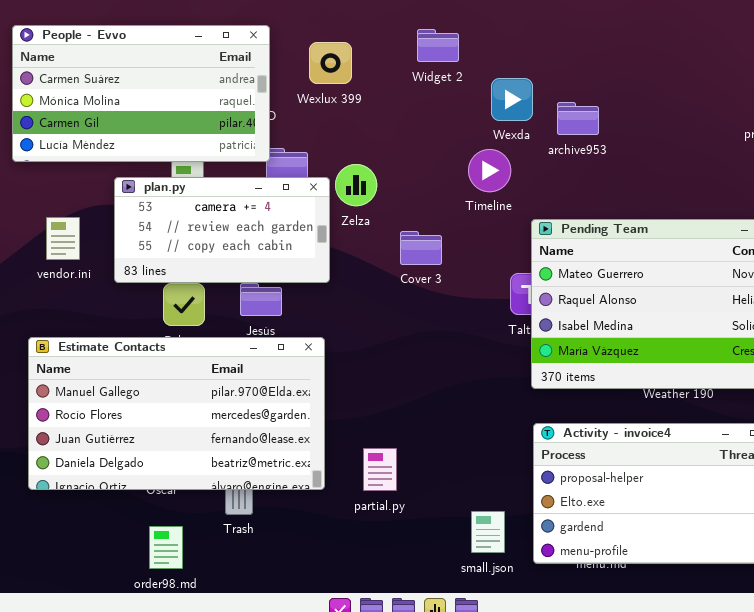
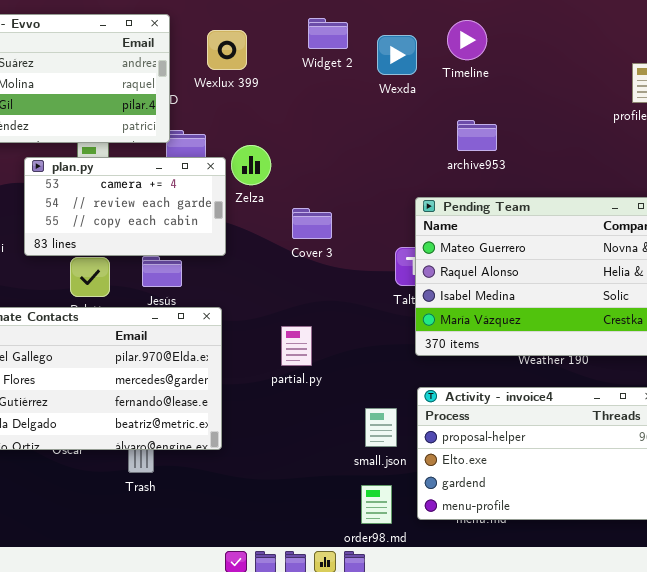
Wexda: [491,78,533,121] -> [377,35,417,75], moved
archive953: [557,102,599,135] -> [457,120,497,151], moved
Timeline: [468,149,511,192] -> [447,20,487,60], moved
partial.py: [363,448,397,491] -> [281,326,312,366], moved
small.json: [471,511,505,553] -> [365,408,397,447], moved
order98.md: [149,526,183,569] -> [361,485,392,524], moved

